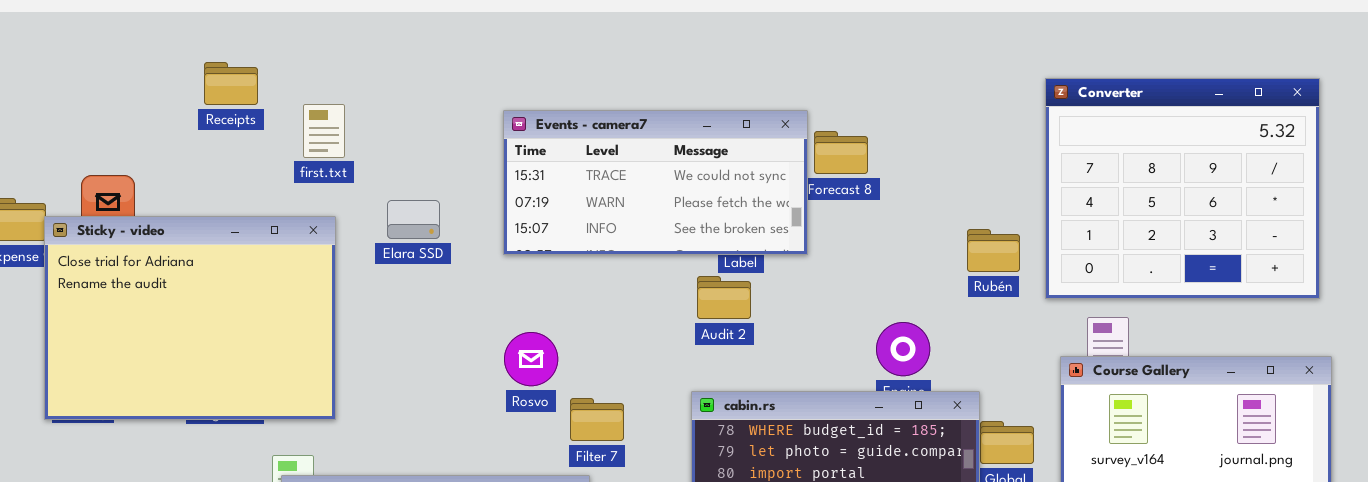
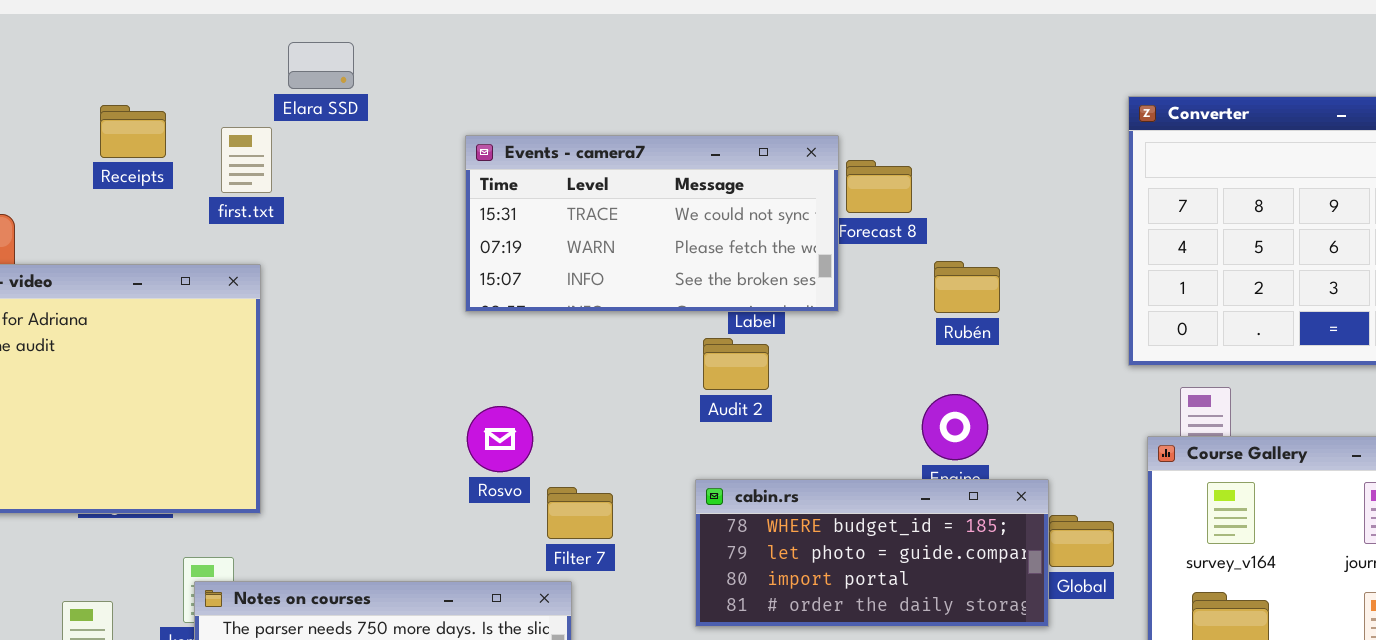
Receipts: [204,62,258,105] -> [100,105,166,158], moved
Elara SSD: [387,200,440,239] -> [288,42,354,89], moved
Rubén: [967,229,1020,272] -> [934,261,1000,313], moved

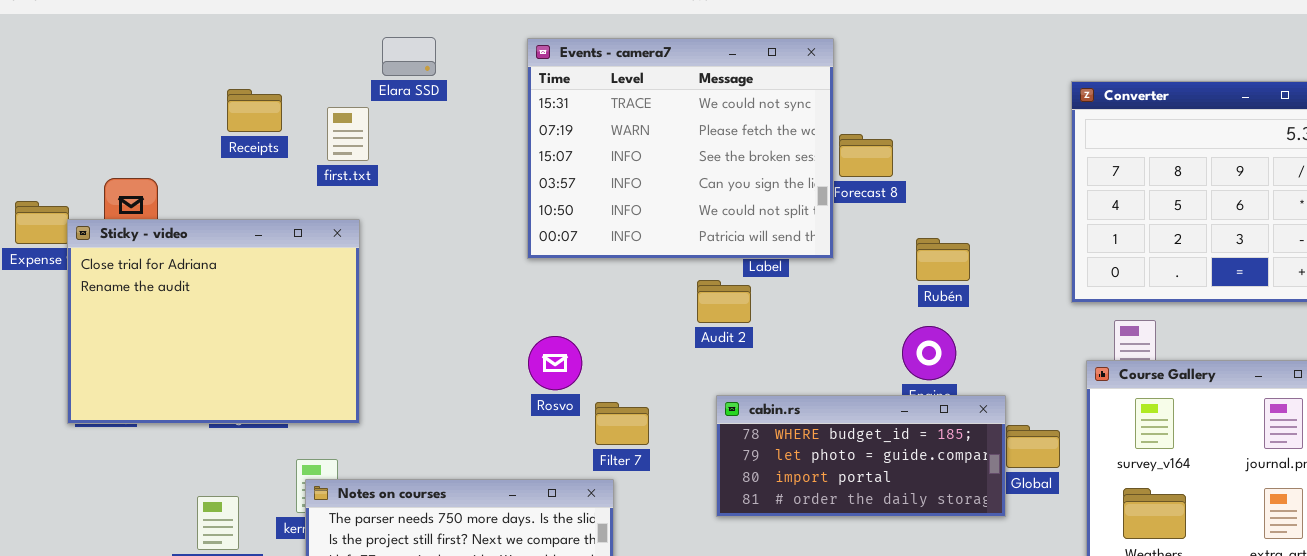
Events - camera7: [465,135,839,312] -> [527,38,834,259], resized
Rubén: [934,261,1000,313] -> [916,238,970,281], moved
Audit 2: [703,338,769,390] -> [697,280,751,323], moved

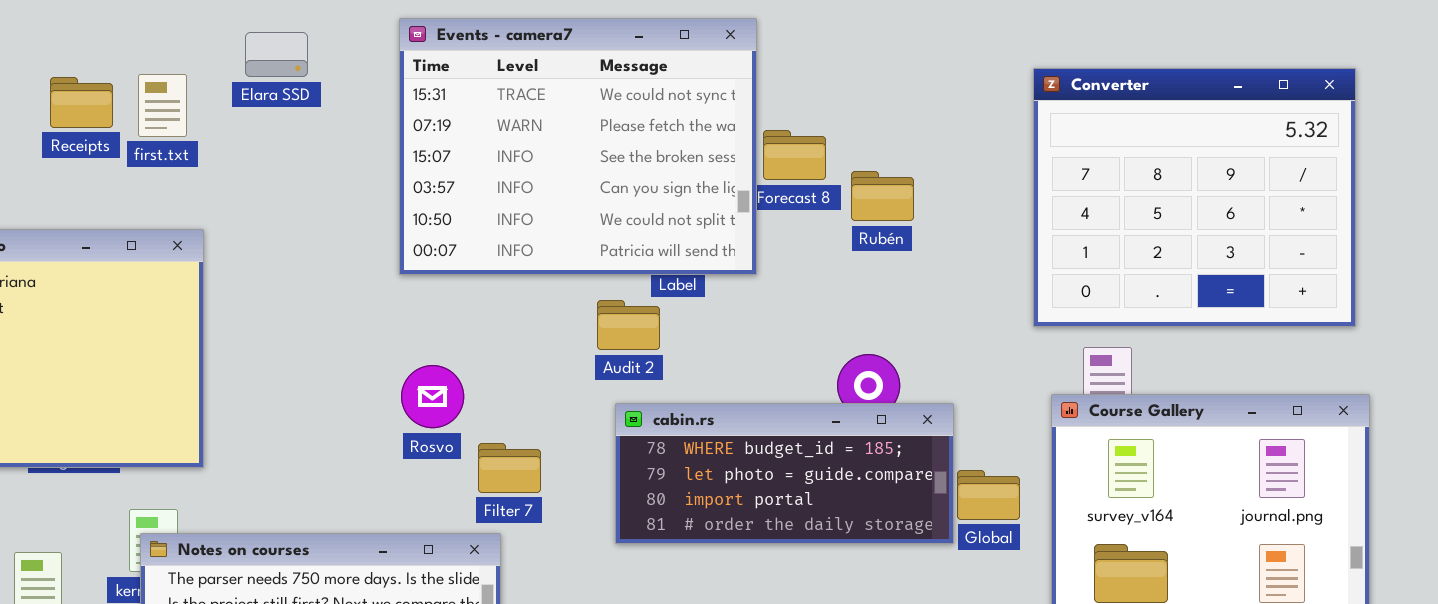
Elara SSD: [382,37,436,76] -> [245,32,308,77], moved
first.txt: [327,107,369,161] -> [138,74,187,137], moved
Rubén: [916,238,970,281] -> [851,171,914,221], moved
cabin.rs: [716,395,1006,517] -> [615,403,954,544], moved

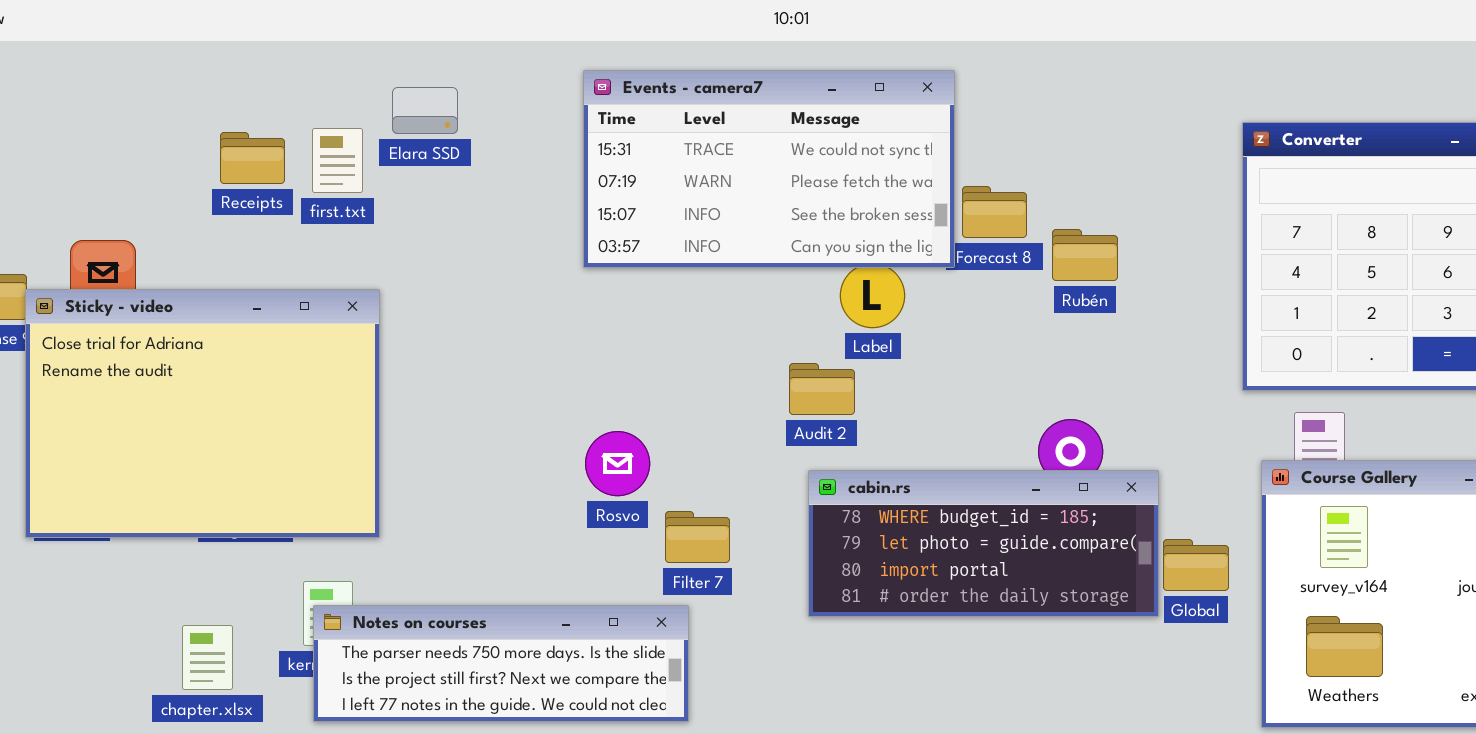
Events - camera7: [399,18,757,275] -> [583,70,955,268], resized
Elara SSD: [245,32,308,77] -> [392,87,458,134], moved

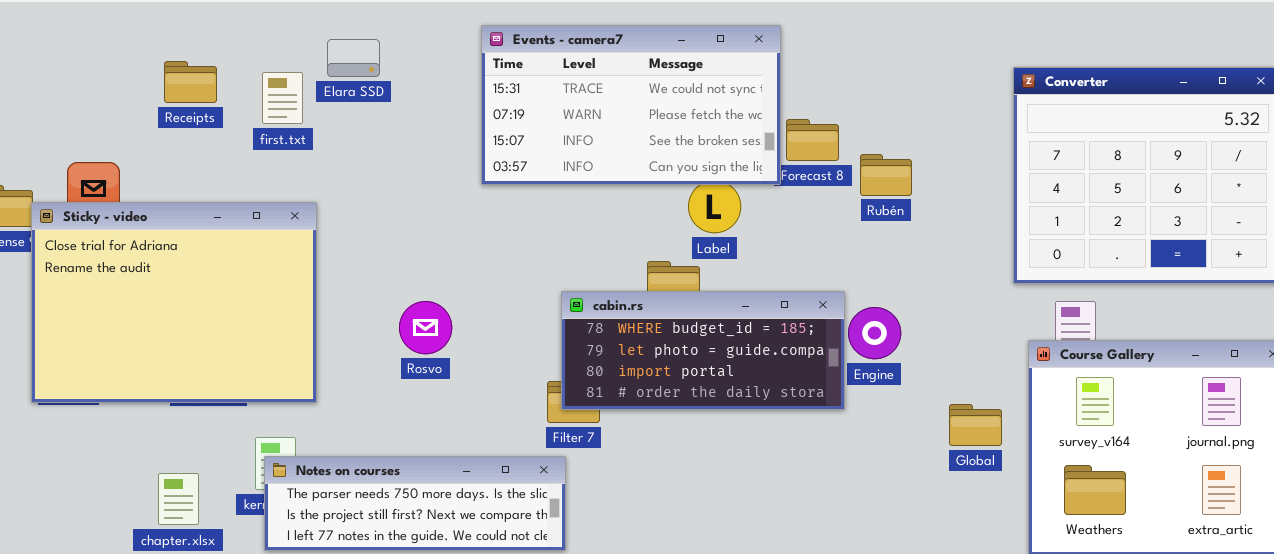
Receipts: [220,132,285,184] -> [164,61,217,103], moved
Rosvo: [585,431,650,496] -> [399,301,452,354], moved
cabin.rs: [808,470,1159,617] -> [561,291,845,410], moved

